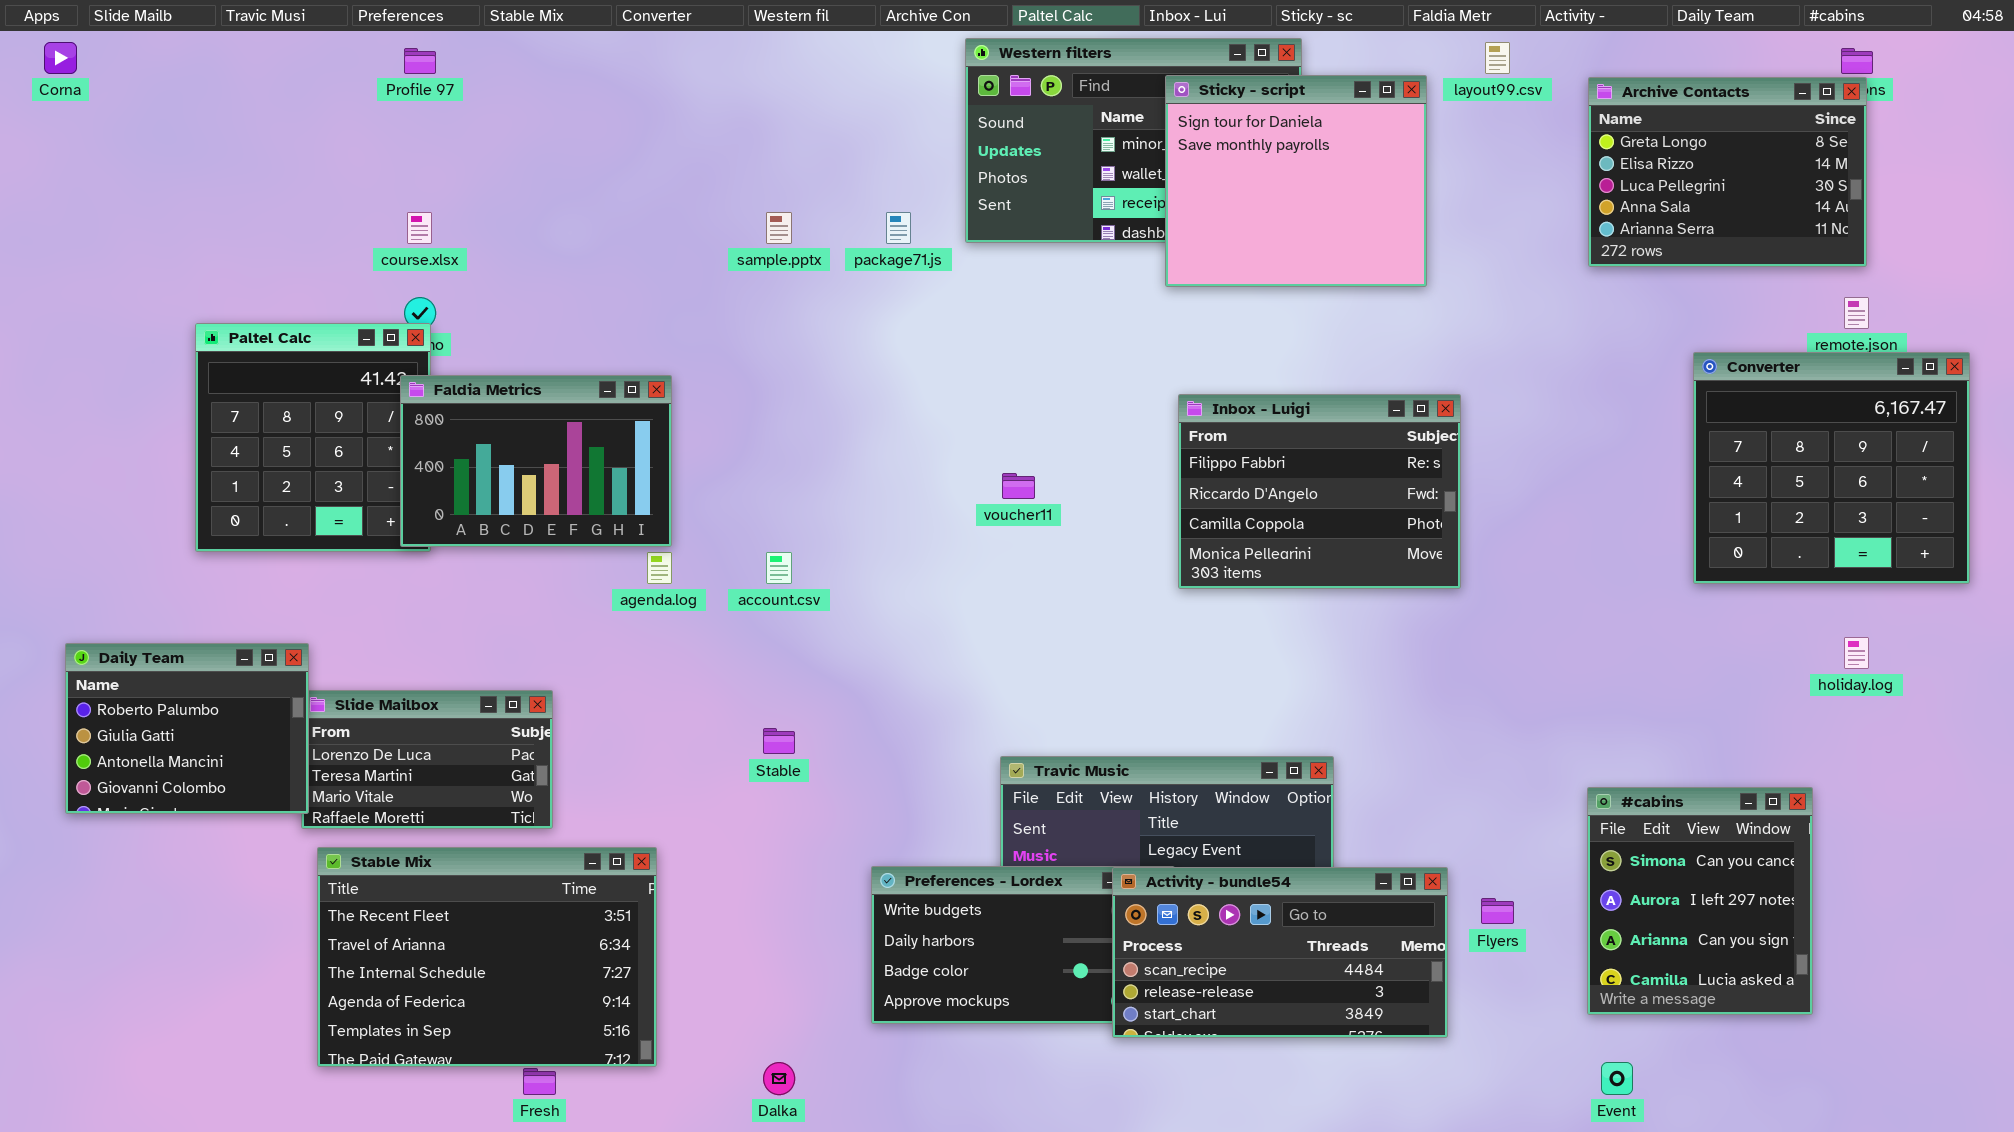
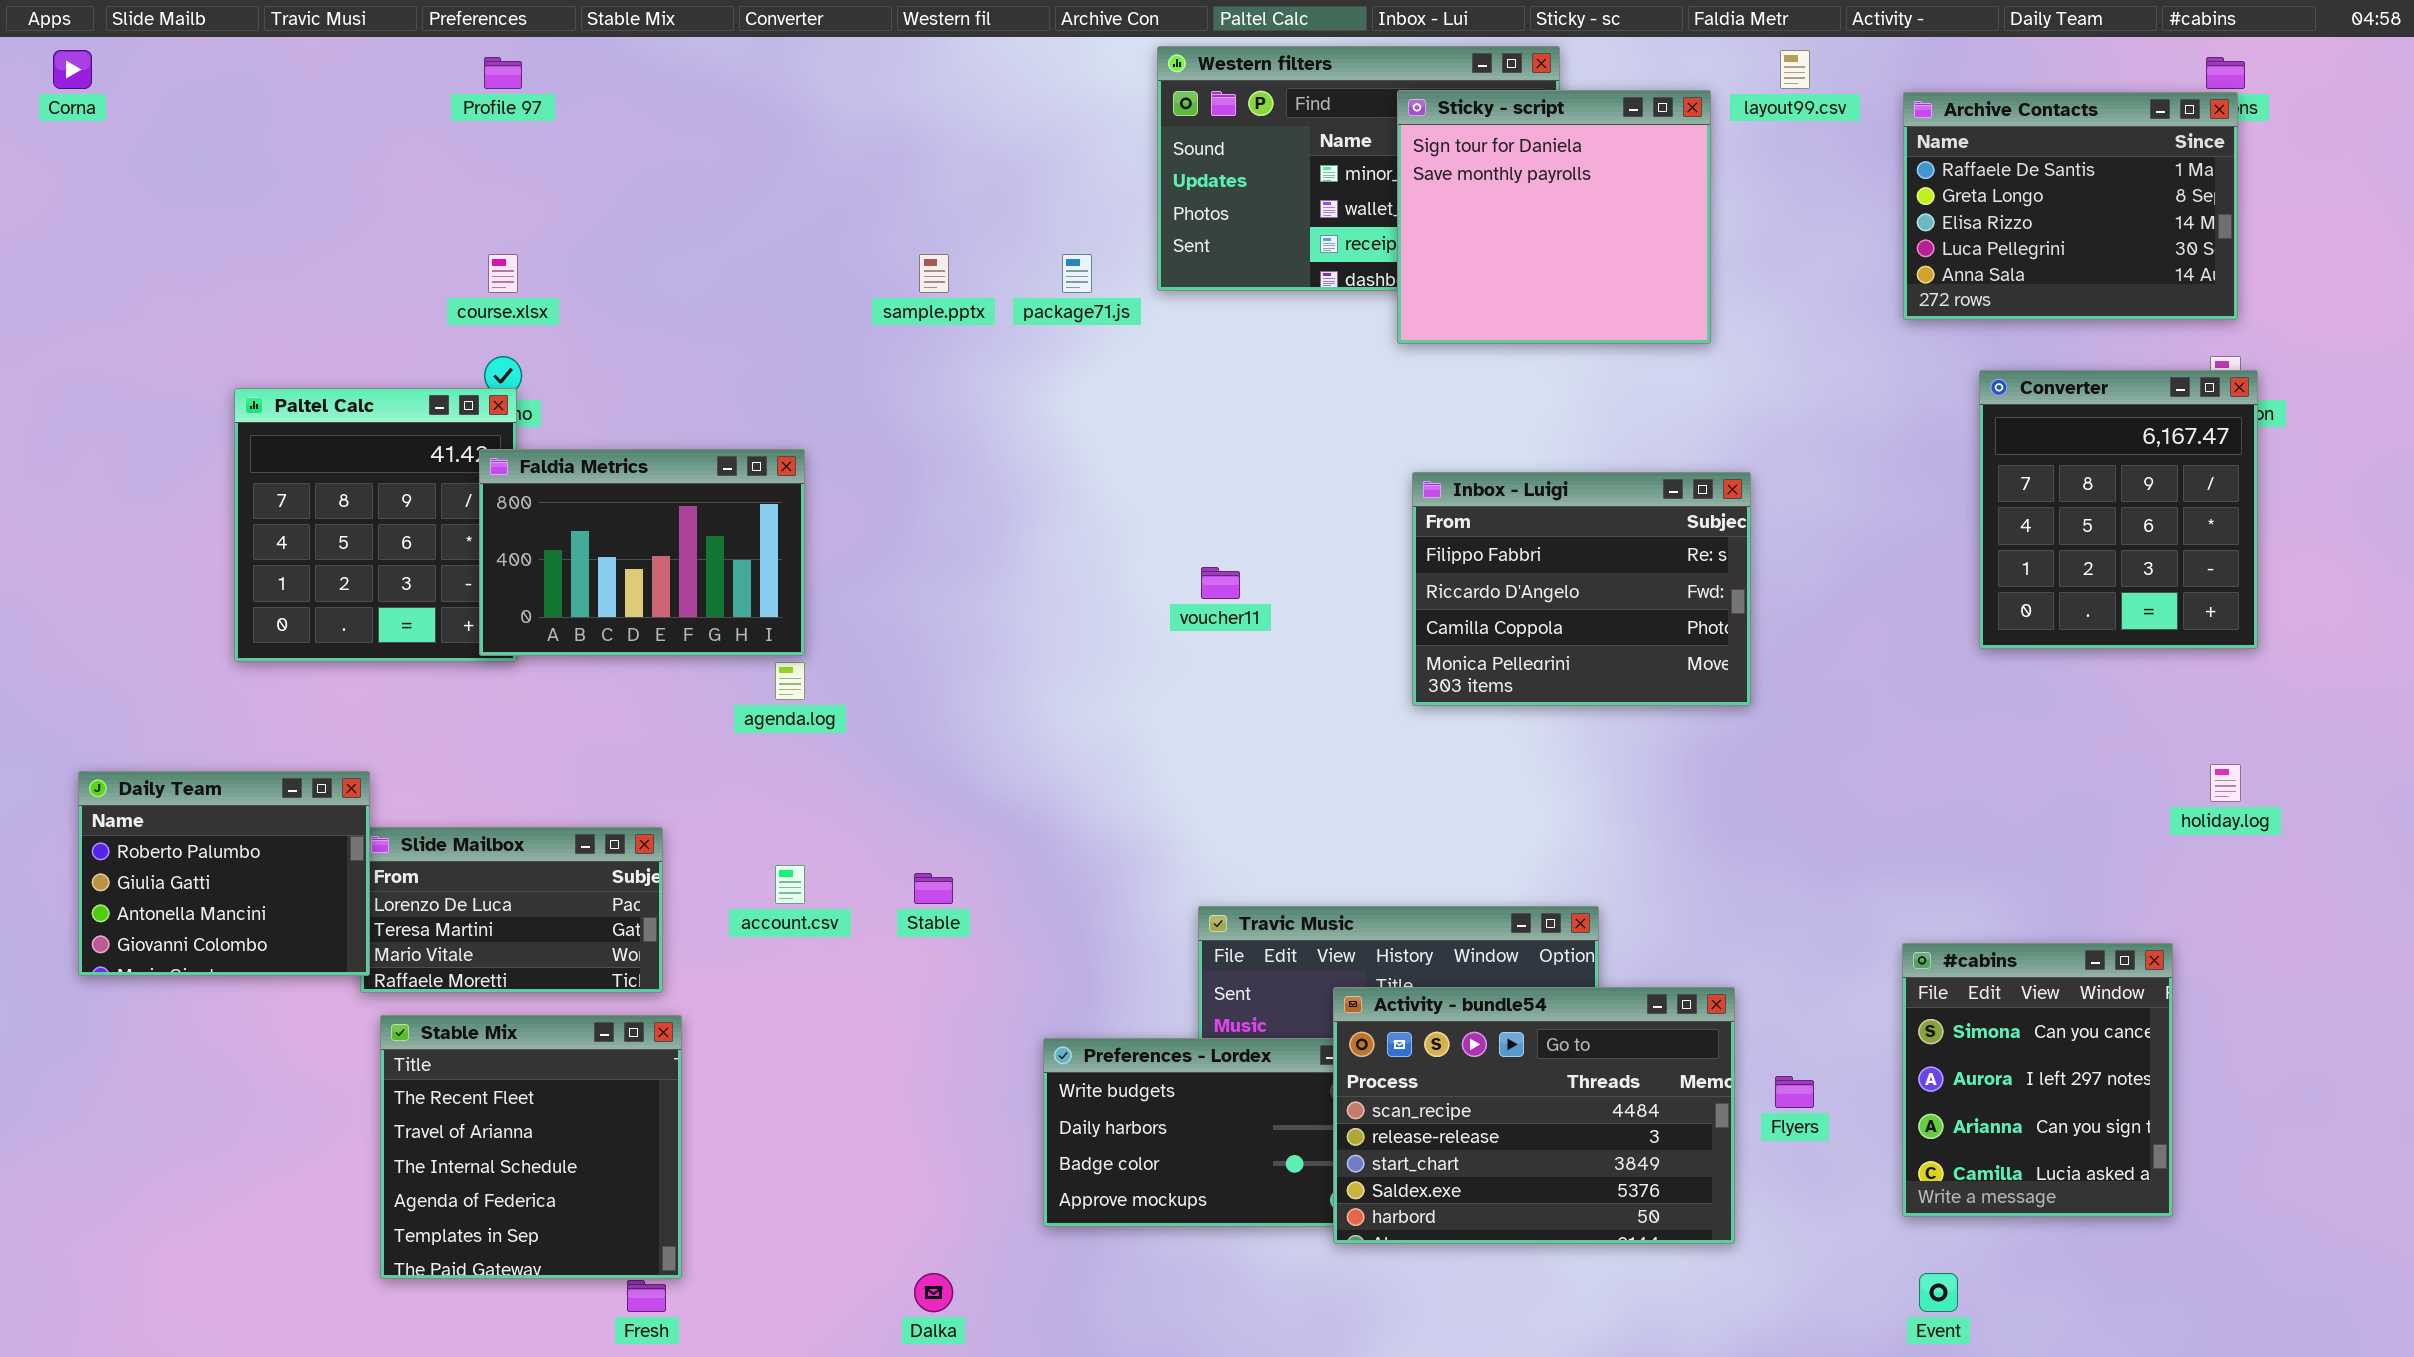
Archive Contacts: [1588,77,1867,267] -> [1903,92,2238,320], scrolled up 1 row
Converter: [1693,352,1970,584] -> [1979,370,2258,649], moved, resized
account.csv: [766,552,792,584] -> [775,865,805,904], moved
Stable Mix: [317,847,657,1067] -> [380,1015,682,1279], resized
Activity - bundle54: [1112,867,1448,1038] -> [1333,987,1735,1244], resized

